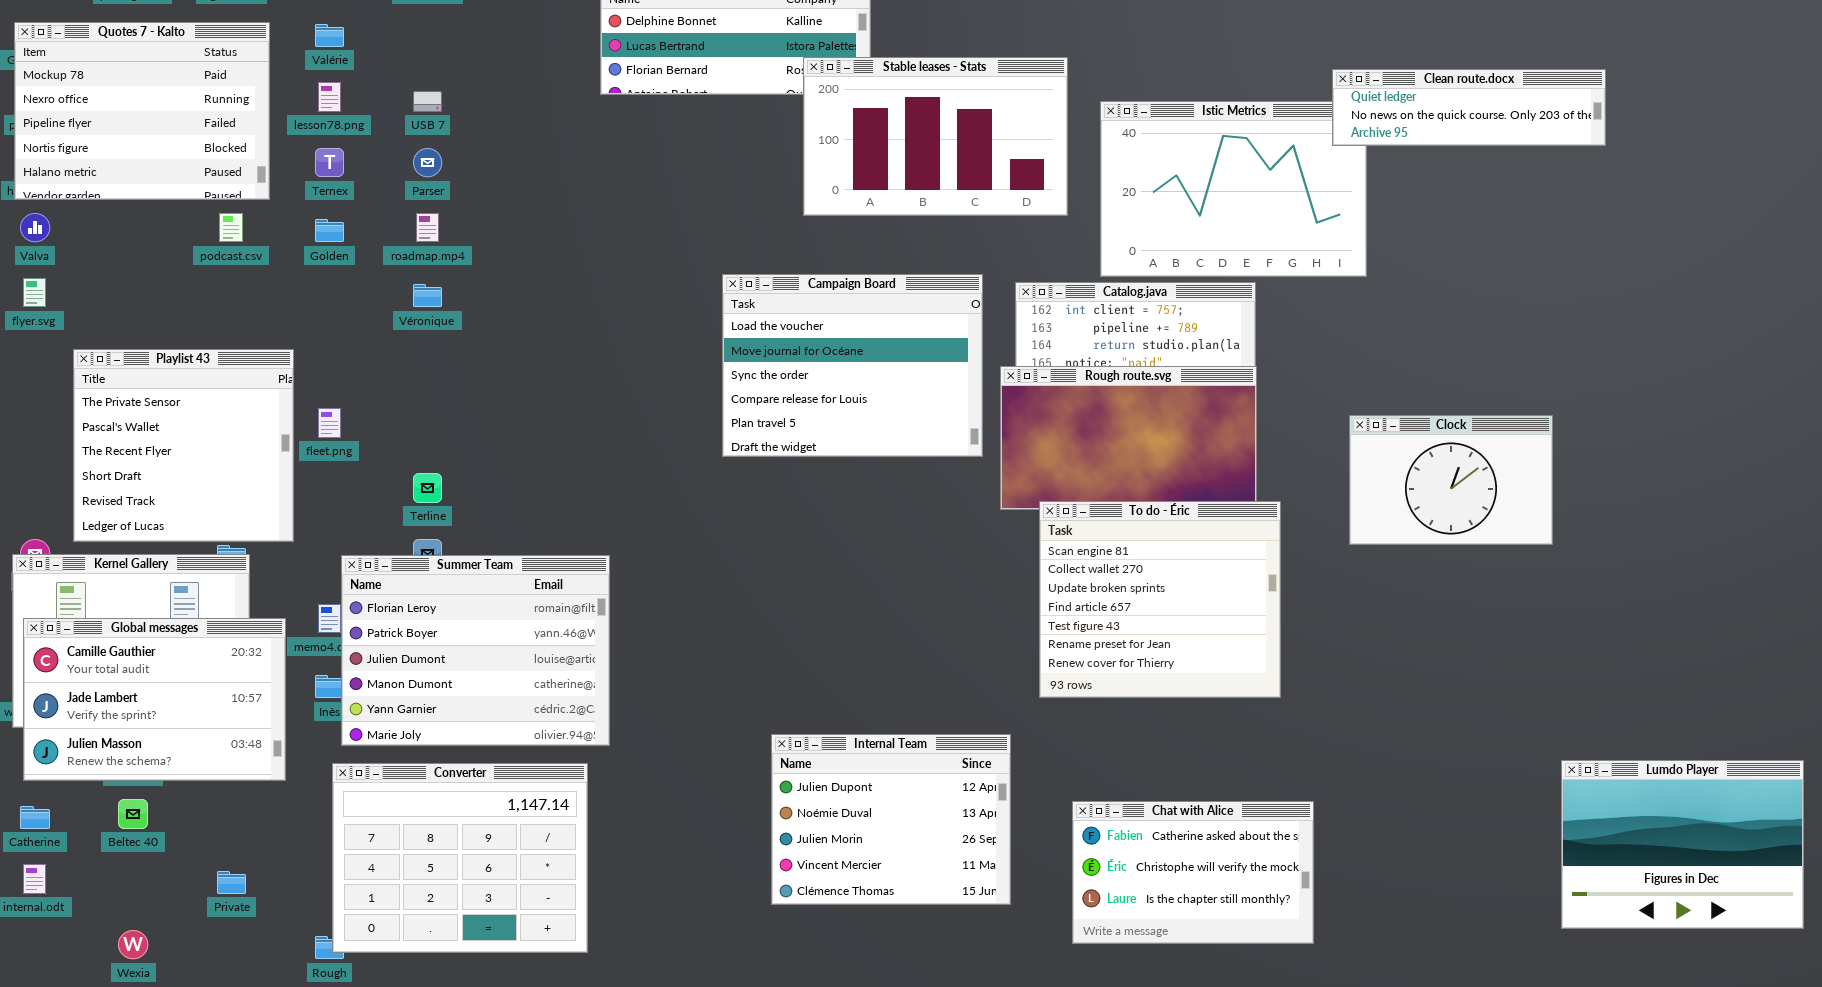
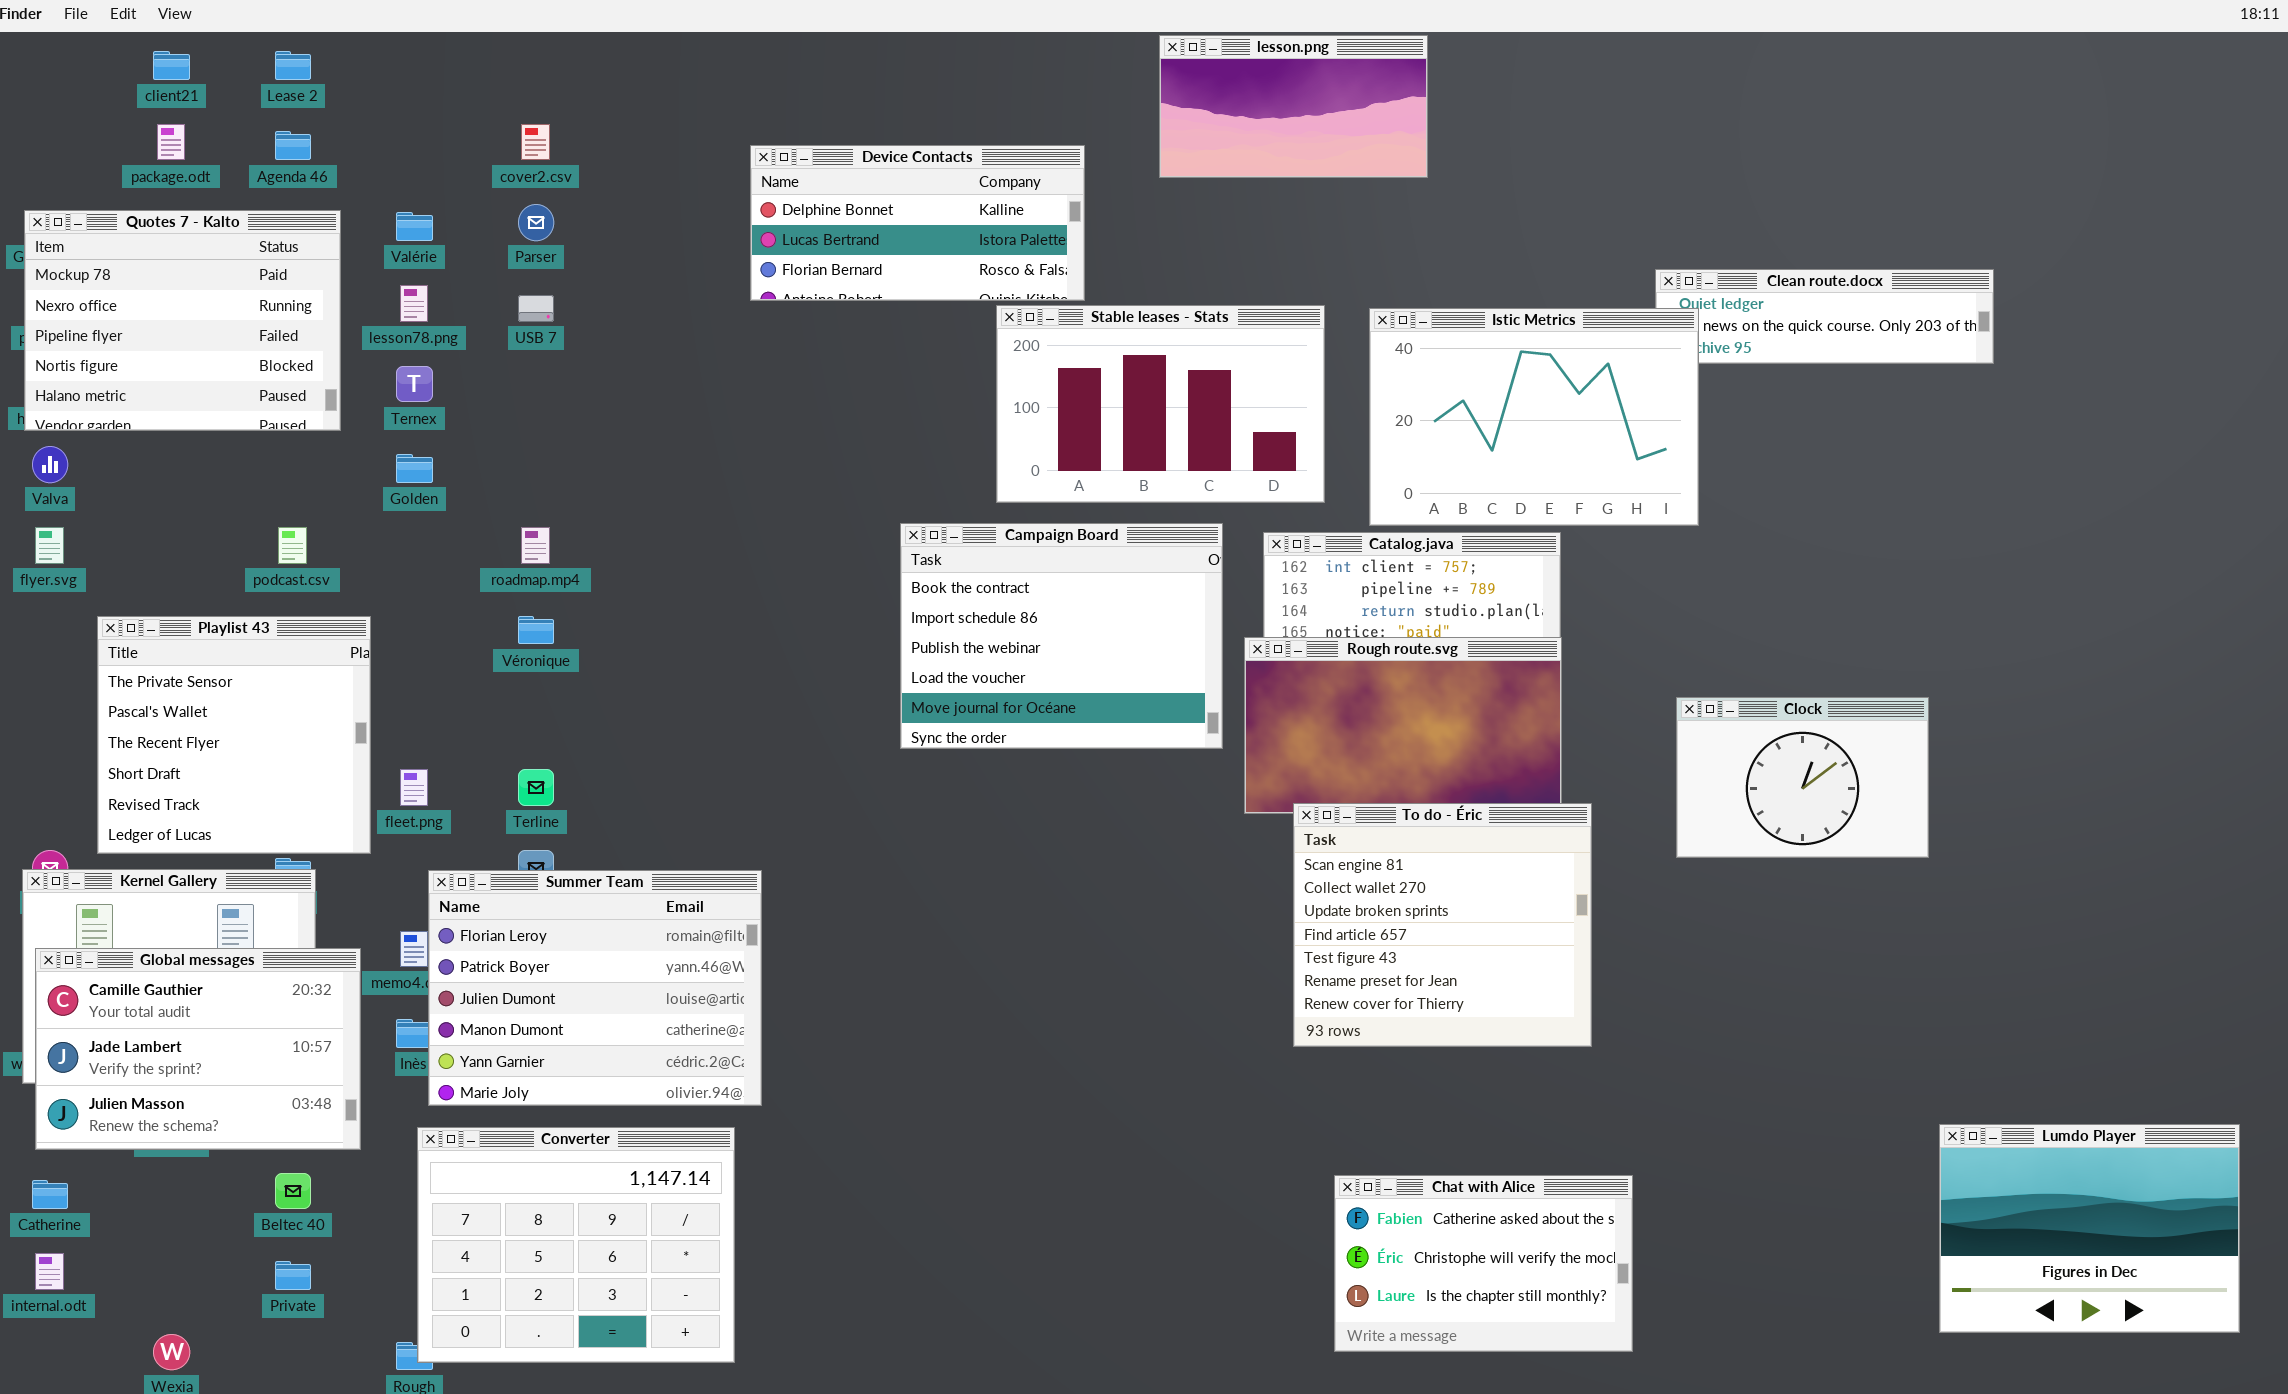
Stable leases - Stats: [803,57,1068,216] -> [996,305,1325,503], moved
Istic Metrics: [1100,101,1367,277] -> [1369,308,1699,526], raised
Parser: [413,148,442,177] -> [518,204,554,241], moved
podcast.csv: [219,213,243,242] -> [278,527,307,564], moved
roadmap.mp4: [416,213,439,242] -> [521,527,550,564], moved
Campaign Board: [722,274,983,457] -> [900,523,1223,749], scrolled up 3 rows
Véronique: [413,284,442,307] -> [518,616,554,644], moved
fleet.png: [318,408,341,438] -> [400,769,428,806], moved
Internal Team: [771,734,1011,905] -> none, closed
Beltec 40: [118,799,148,829] -> [275,1173,311,1209], moved

